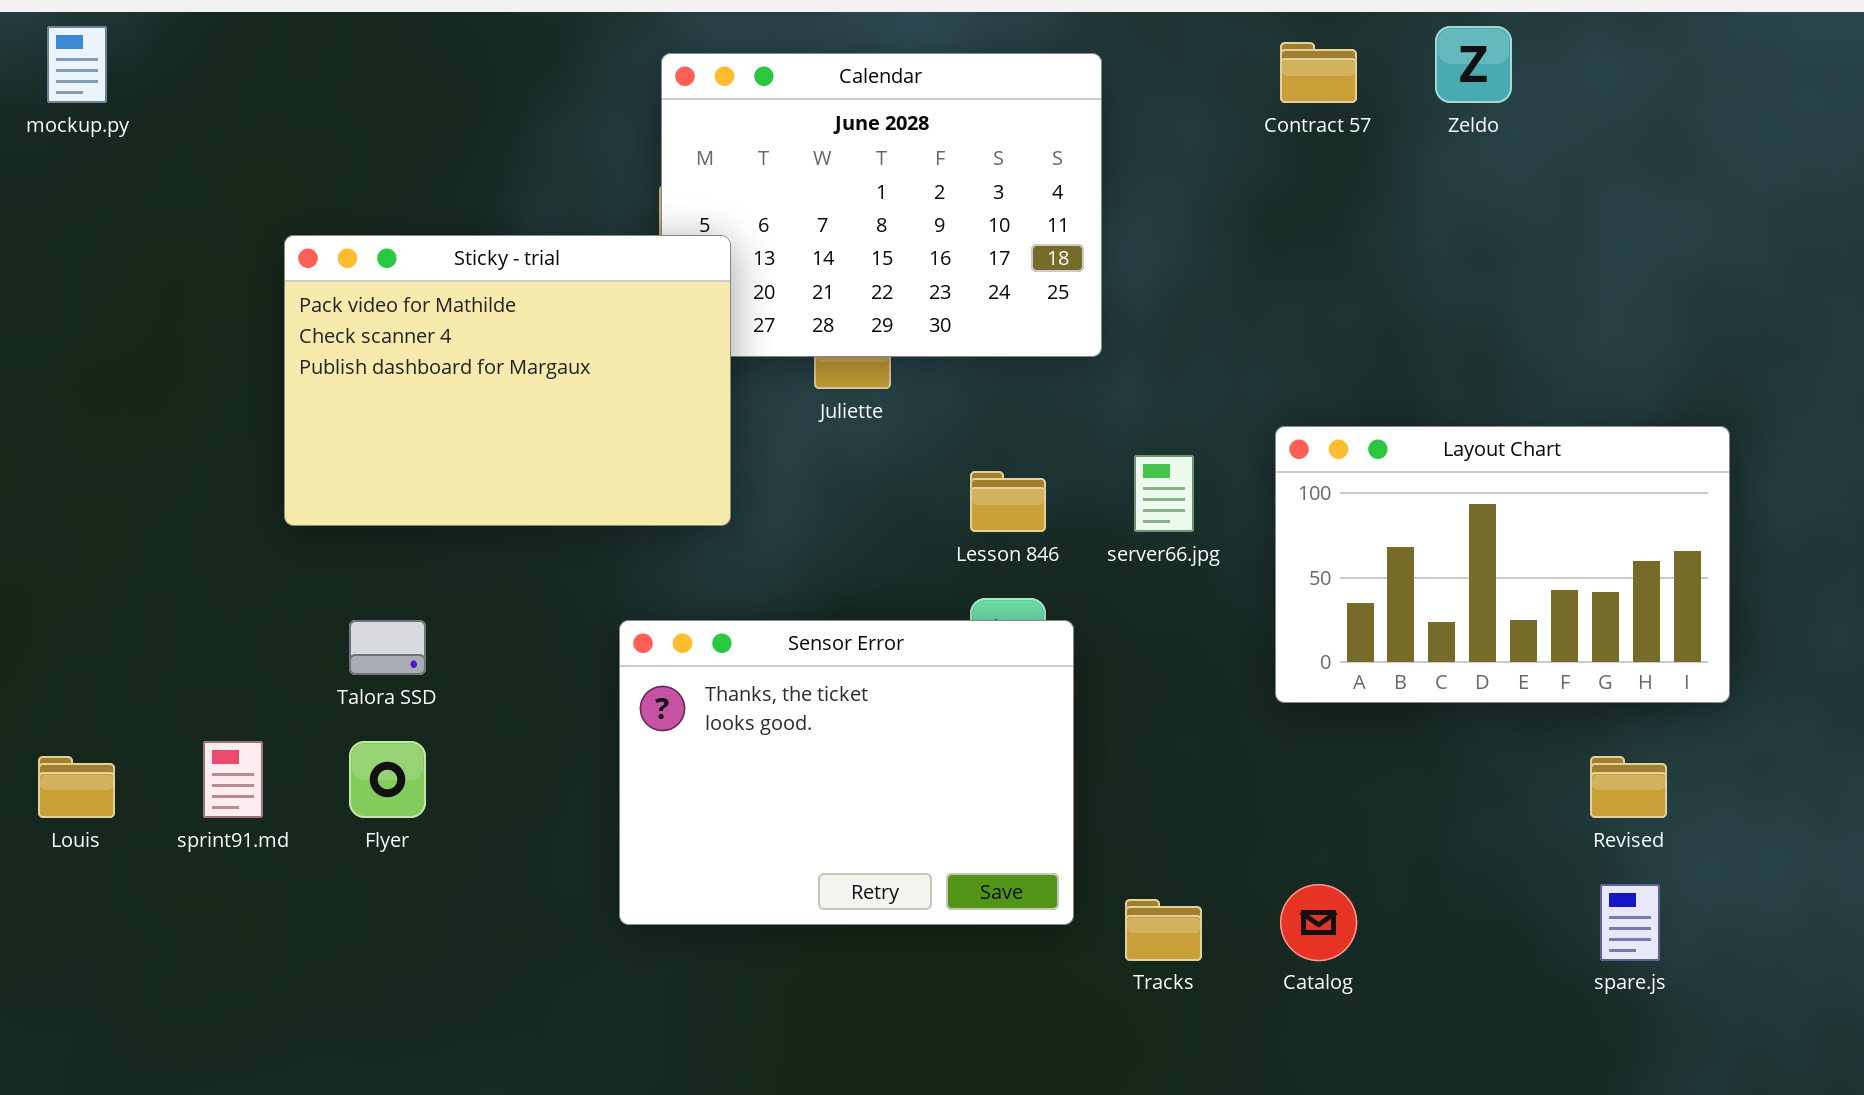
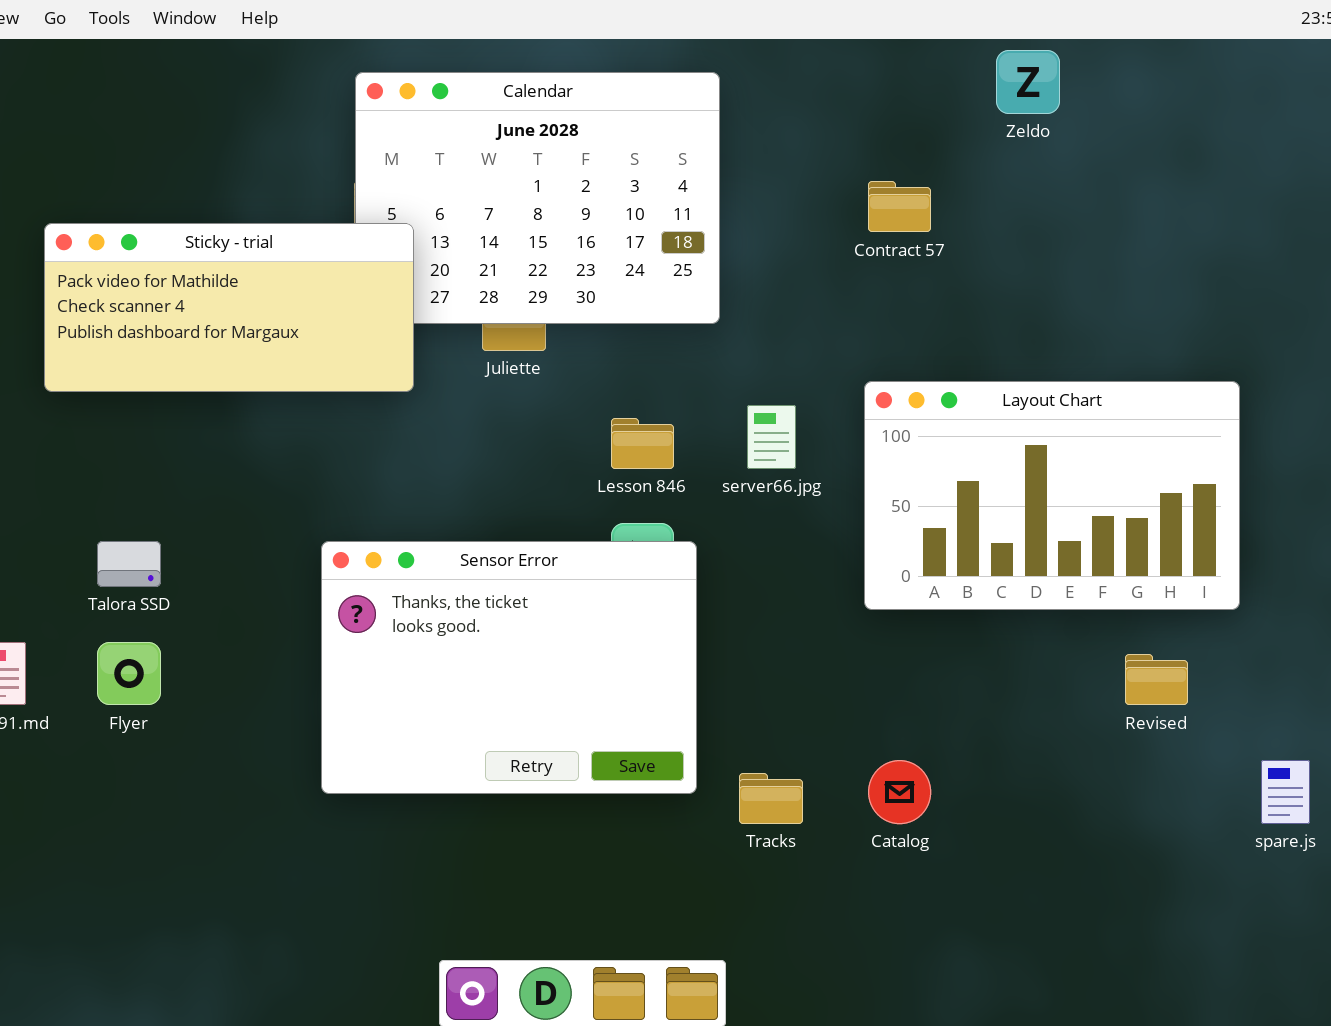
Contract 57: [1280,42,1357,103] -> [868,181,931,232], moved
Sticky - trial: [284,235,731,526] -> [44,223,414,392], resized
spare.js: [1600,884,1660,961] -> [1261,760,1310,824], moved

